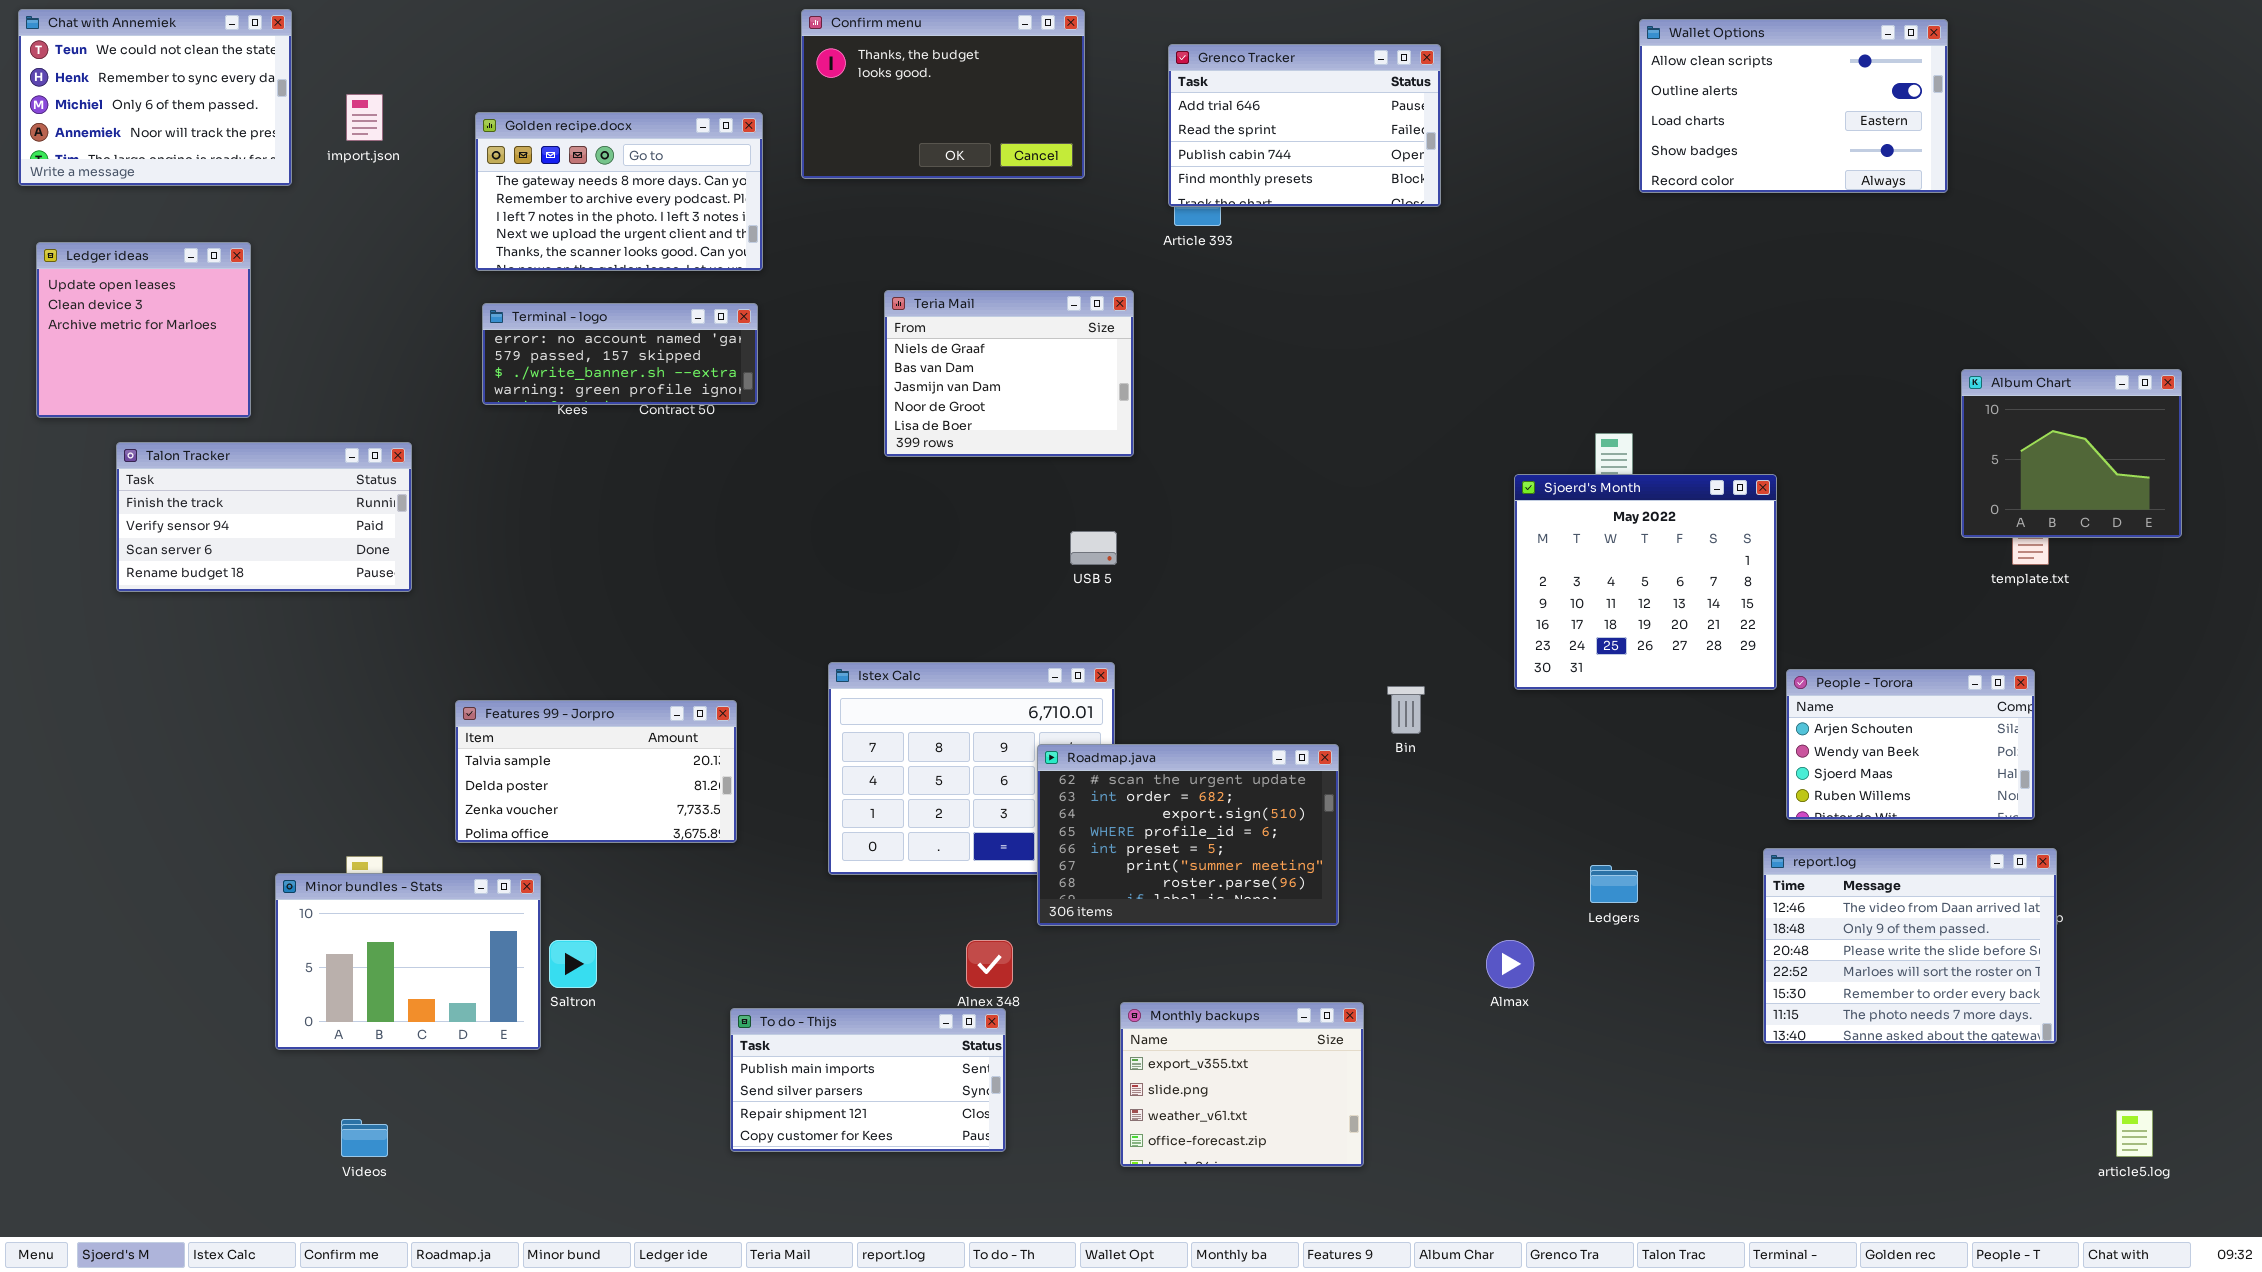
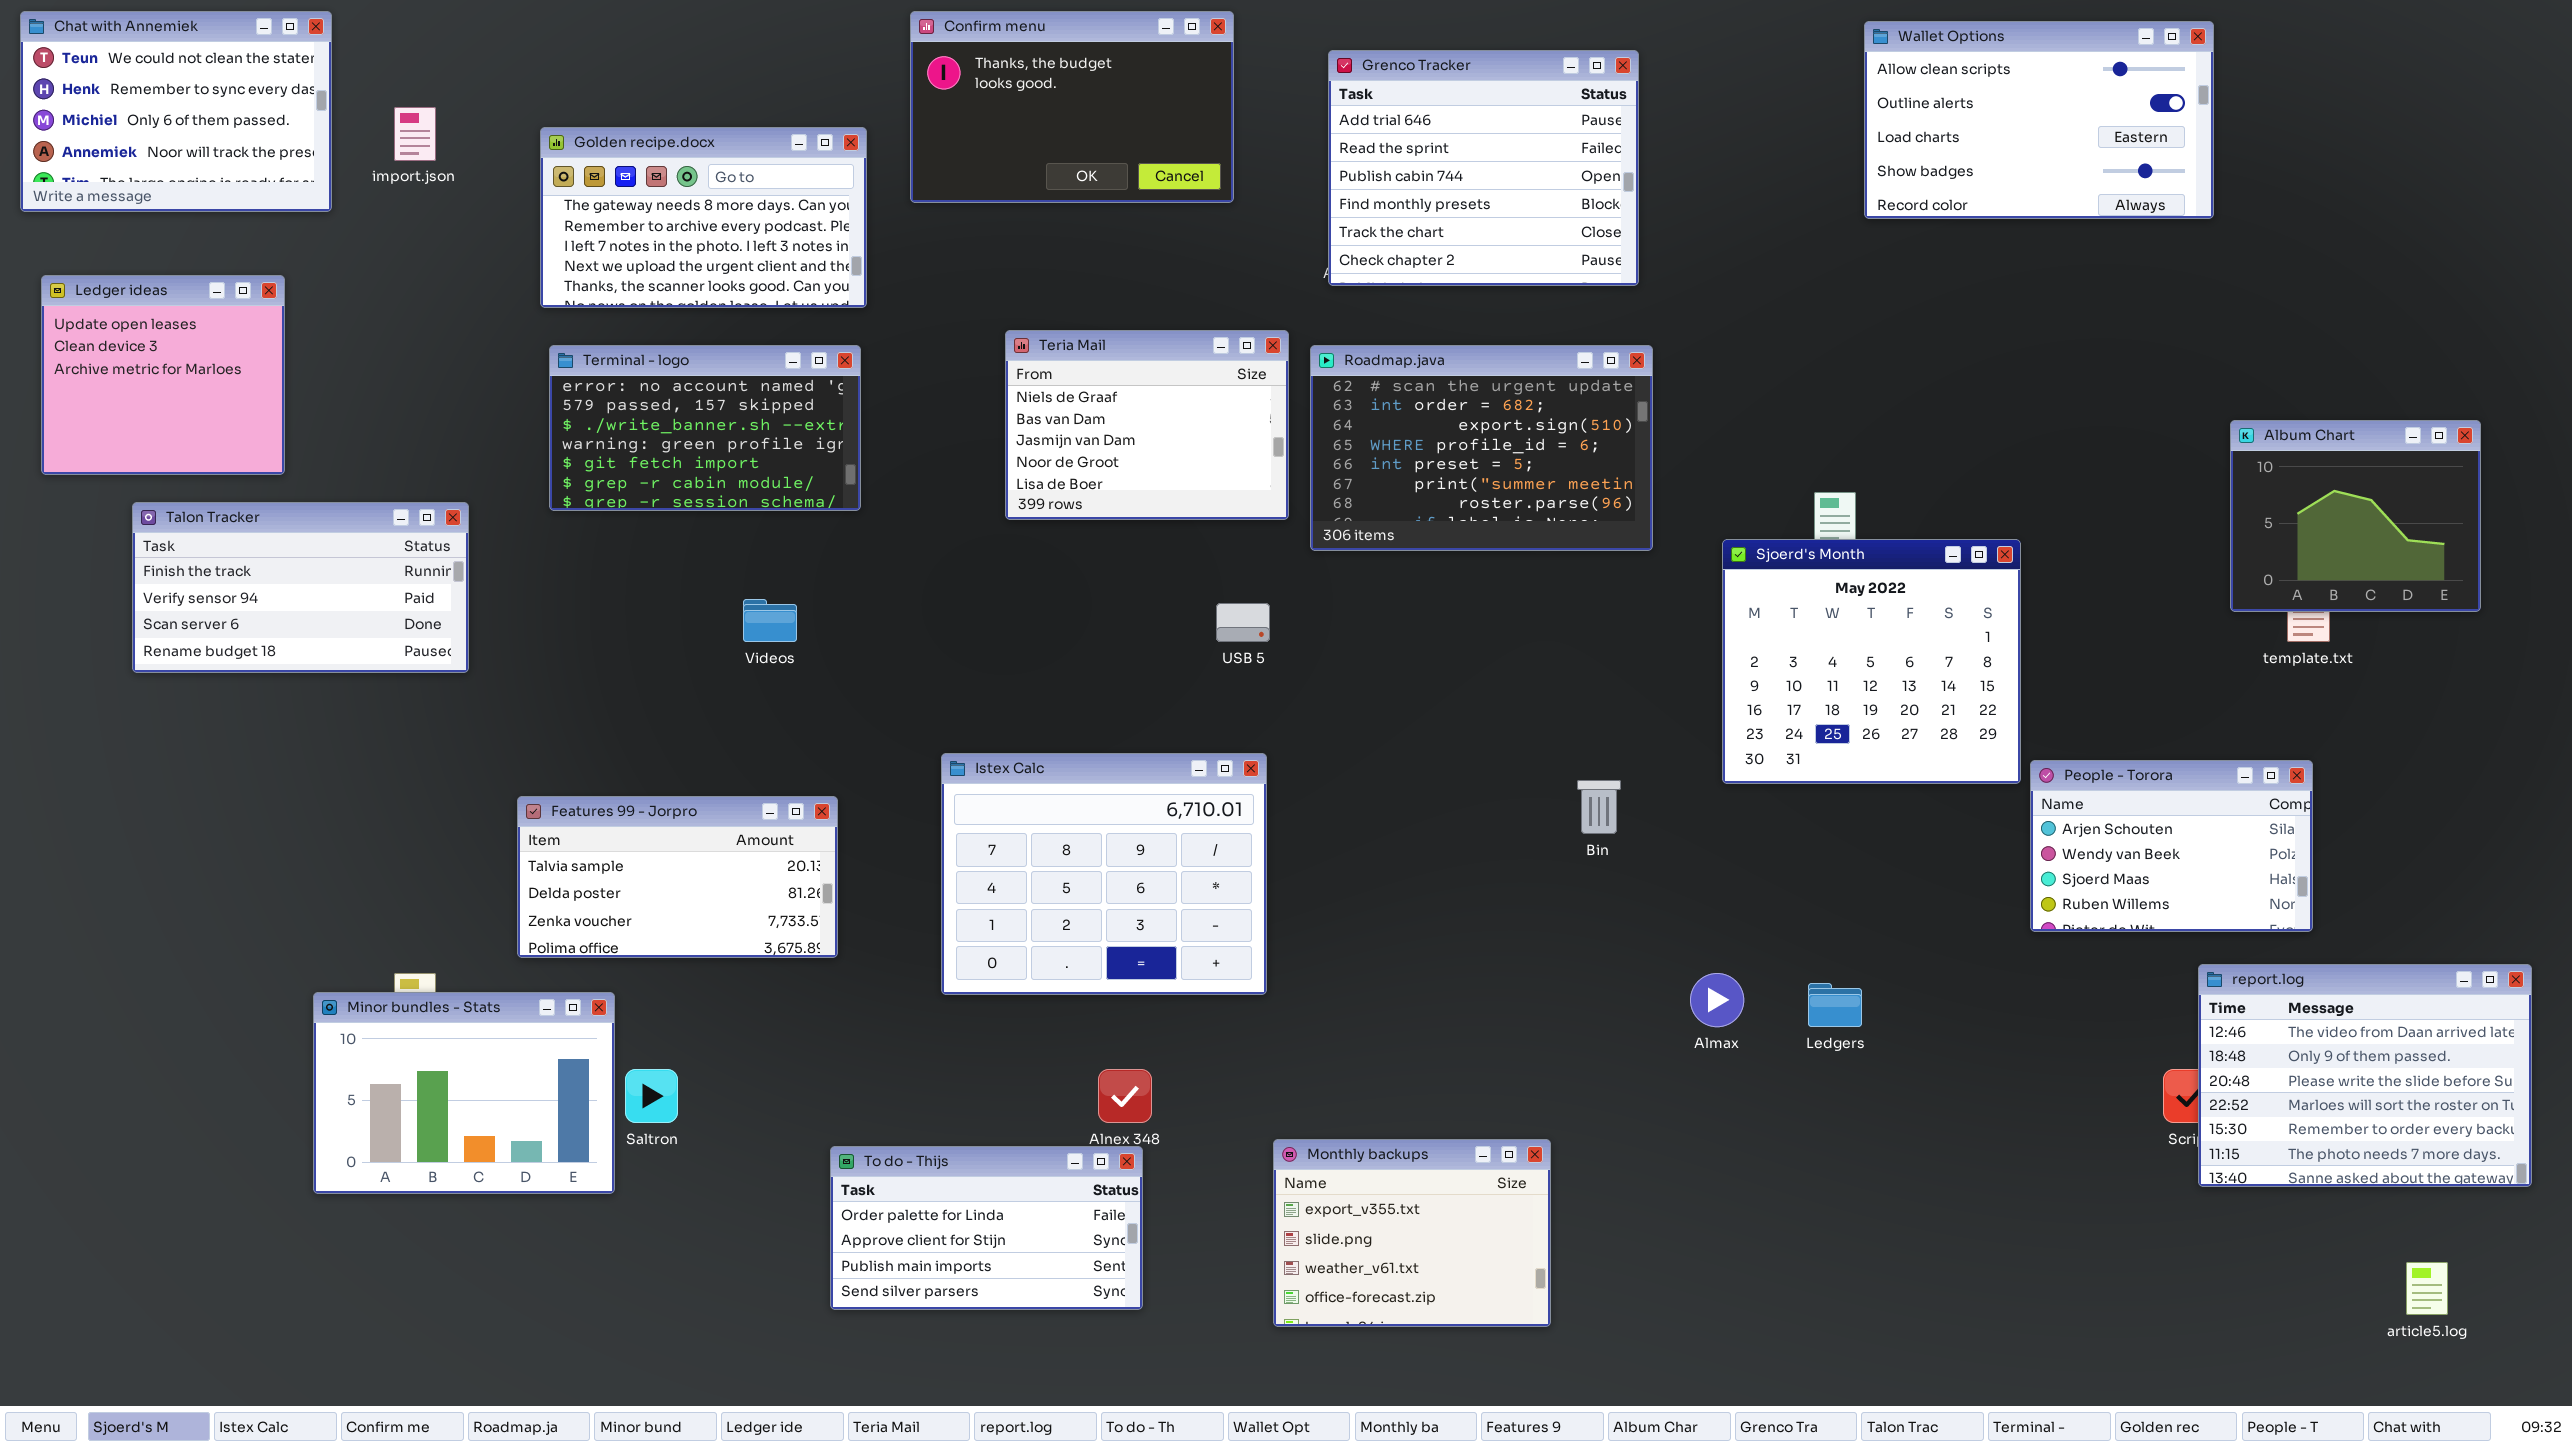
Grenco Tracker: [1168,44,1441,207] -> [1328,50,1639,286], resized
Terminal - logo: [482,303,758,405] -> [549,345,861,511], resized
Roadmap.java: [1037,744,1339,926] -> [1310,345,1653,551], moved
report.log: [1763,848,2057,1044] -> [2198,964,2532,1187], moved
Almax: [1486,940,1534,988] -> [1690,973,1744,1027], moved
To do - Thijs: [730,1008,1006,1152] -> [830,1146,1143,1310], scrolled up 2 rows
Videos: [341,1119,388,1157] -> [743,599,797,642], moved

